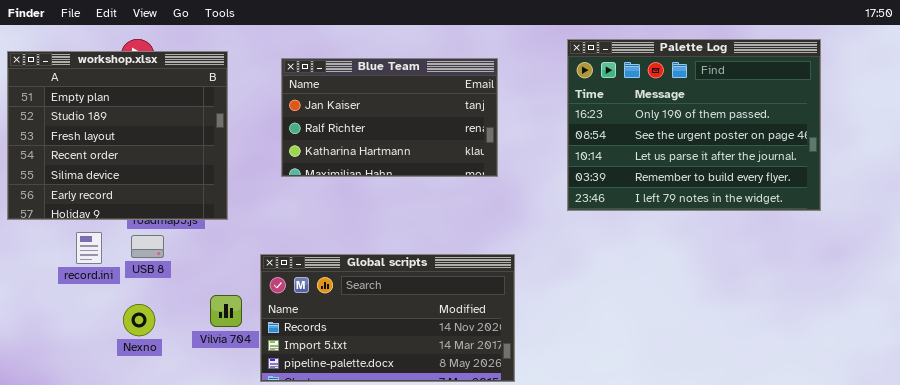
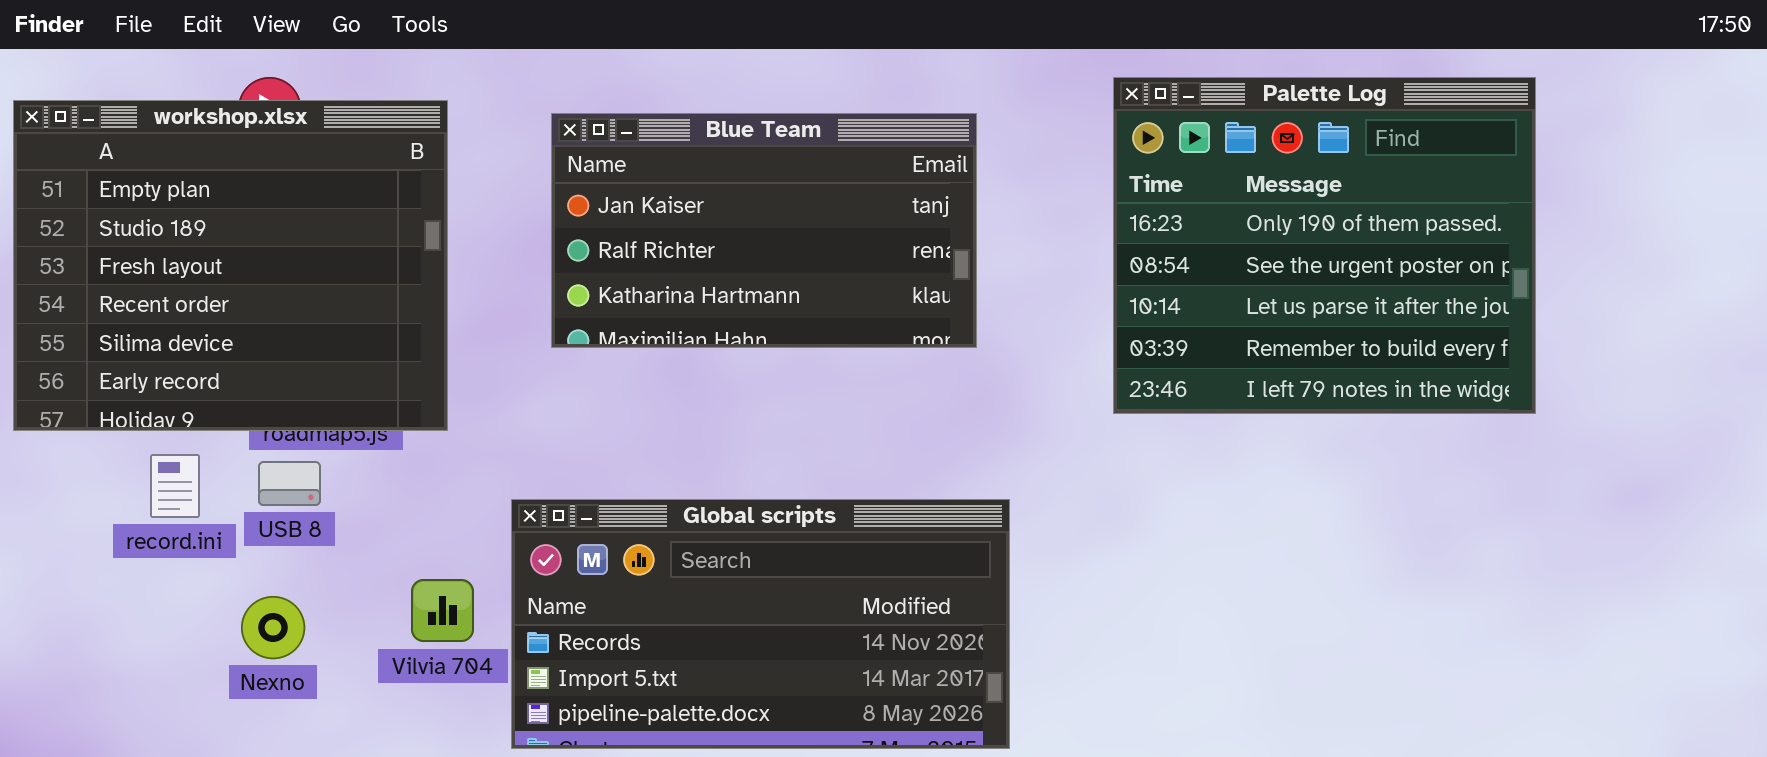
Palette Log: [567,39,821,211] -> [1113,77,1536,414], resized

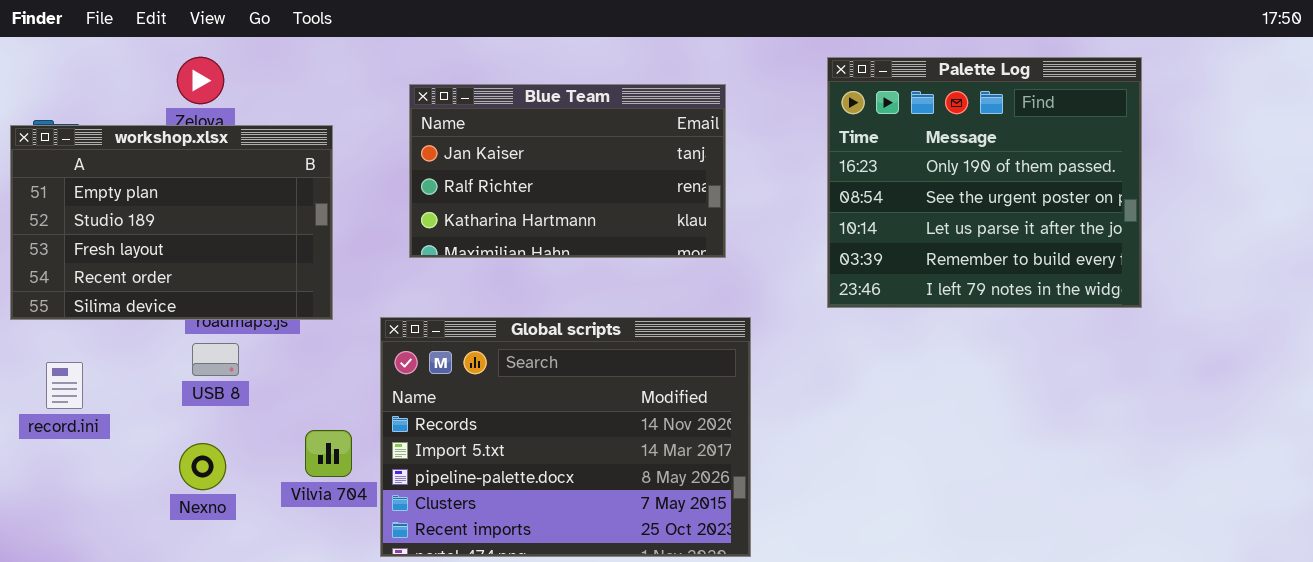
workshop.xlsx: [13,100,448,431] -> [10,125,333,320], resized
record.ini: [150,454,200,518] -> [46,362,83,409], moved
Global scripts: [511,499,1010,749] -> [380,317,751,557], resized

